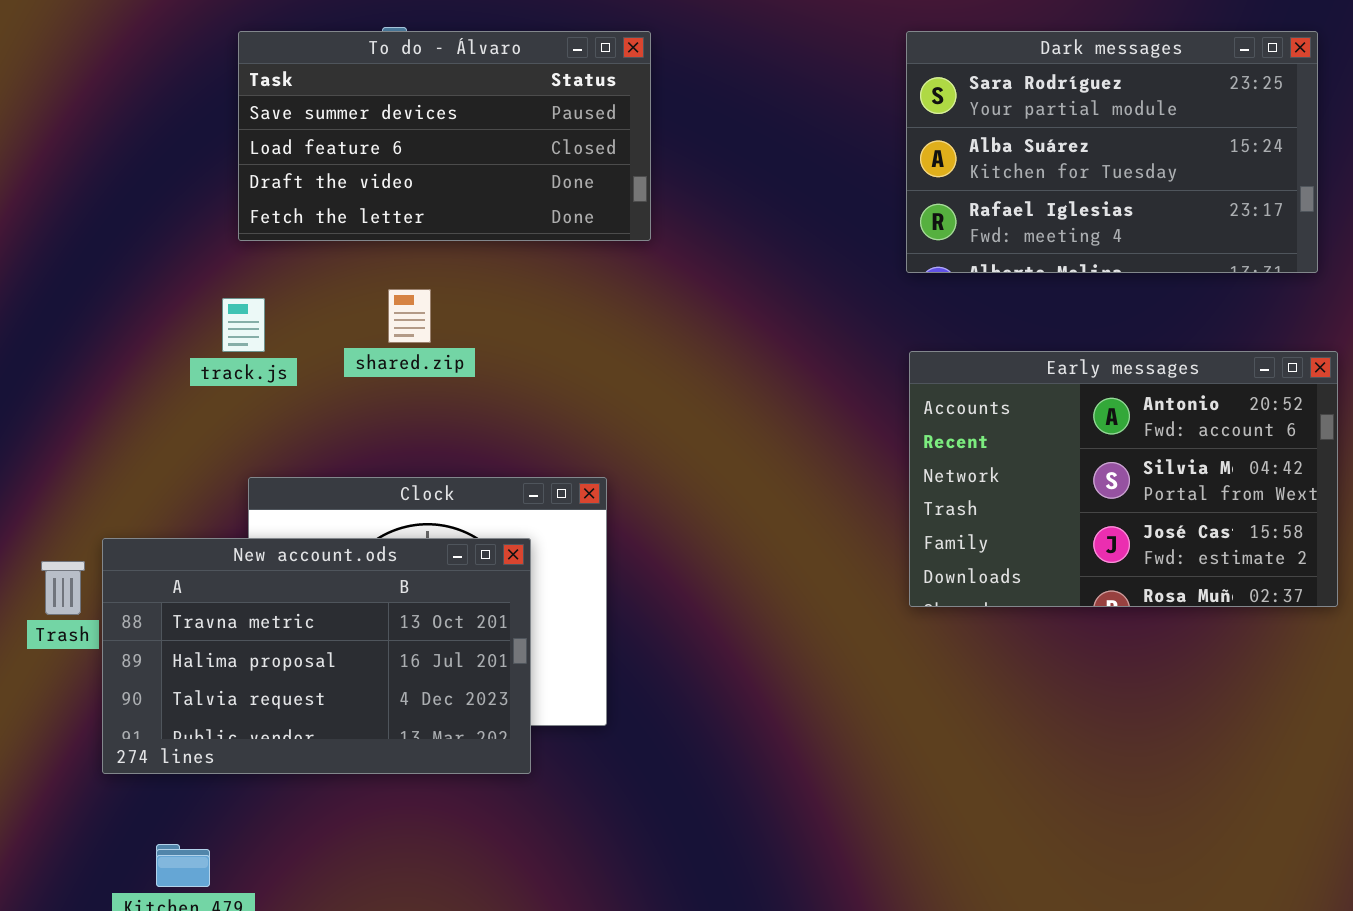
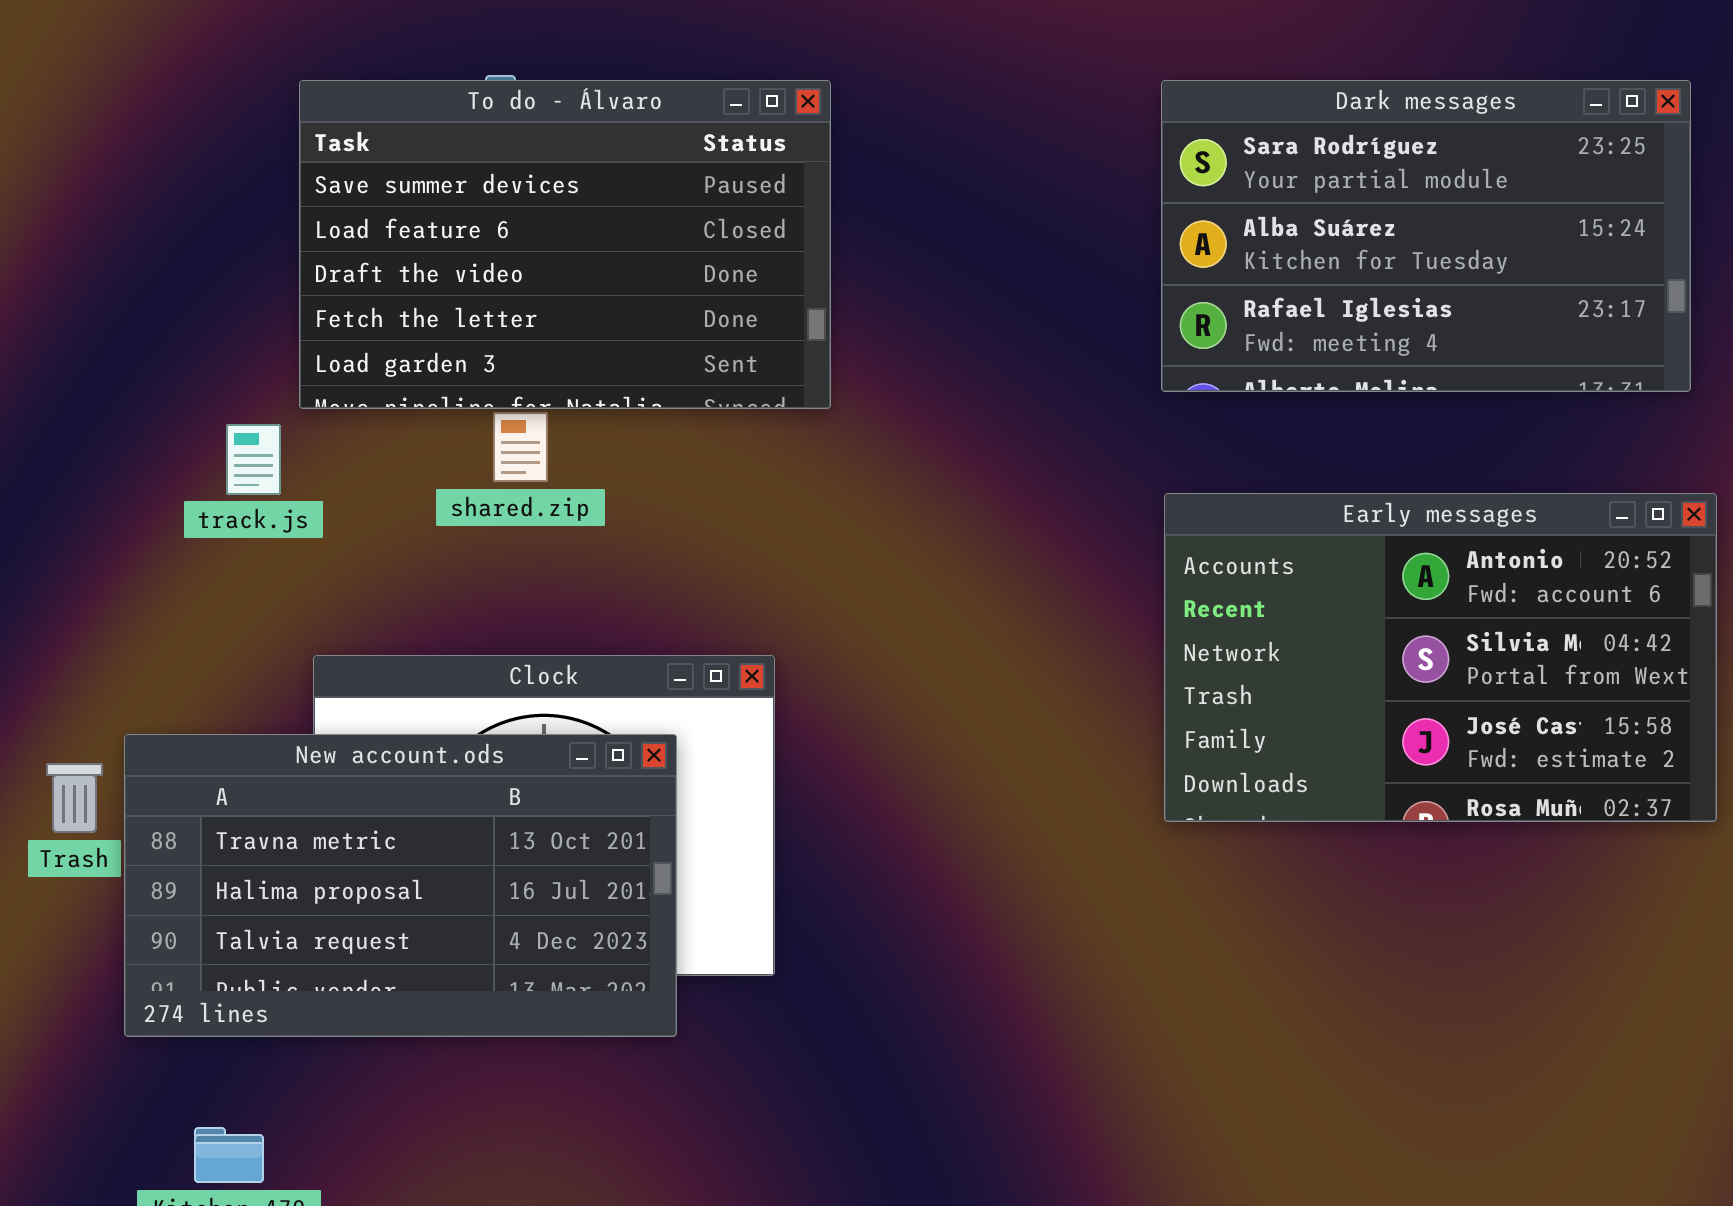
To do - Álvaro: [238,31,651,241] -> [299,80,831,409], resized
track.js: [222,298,265,352] -> [226,424,281,495], moved

